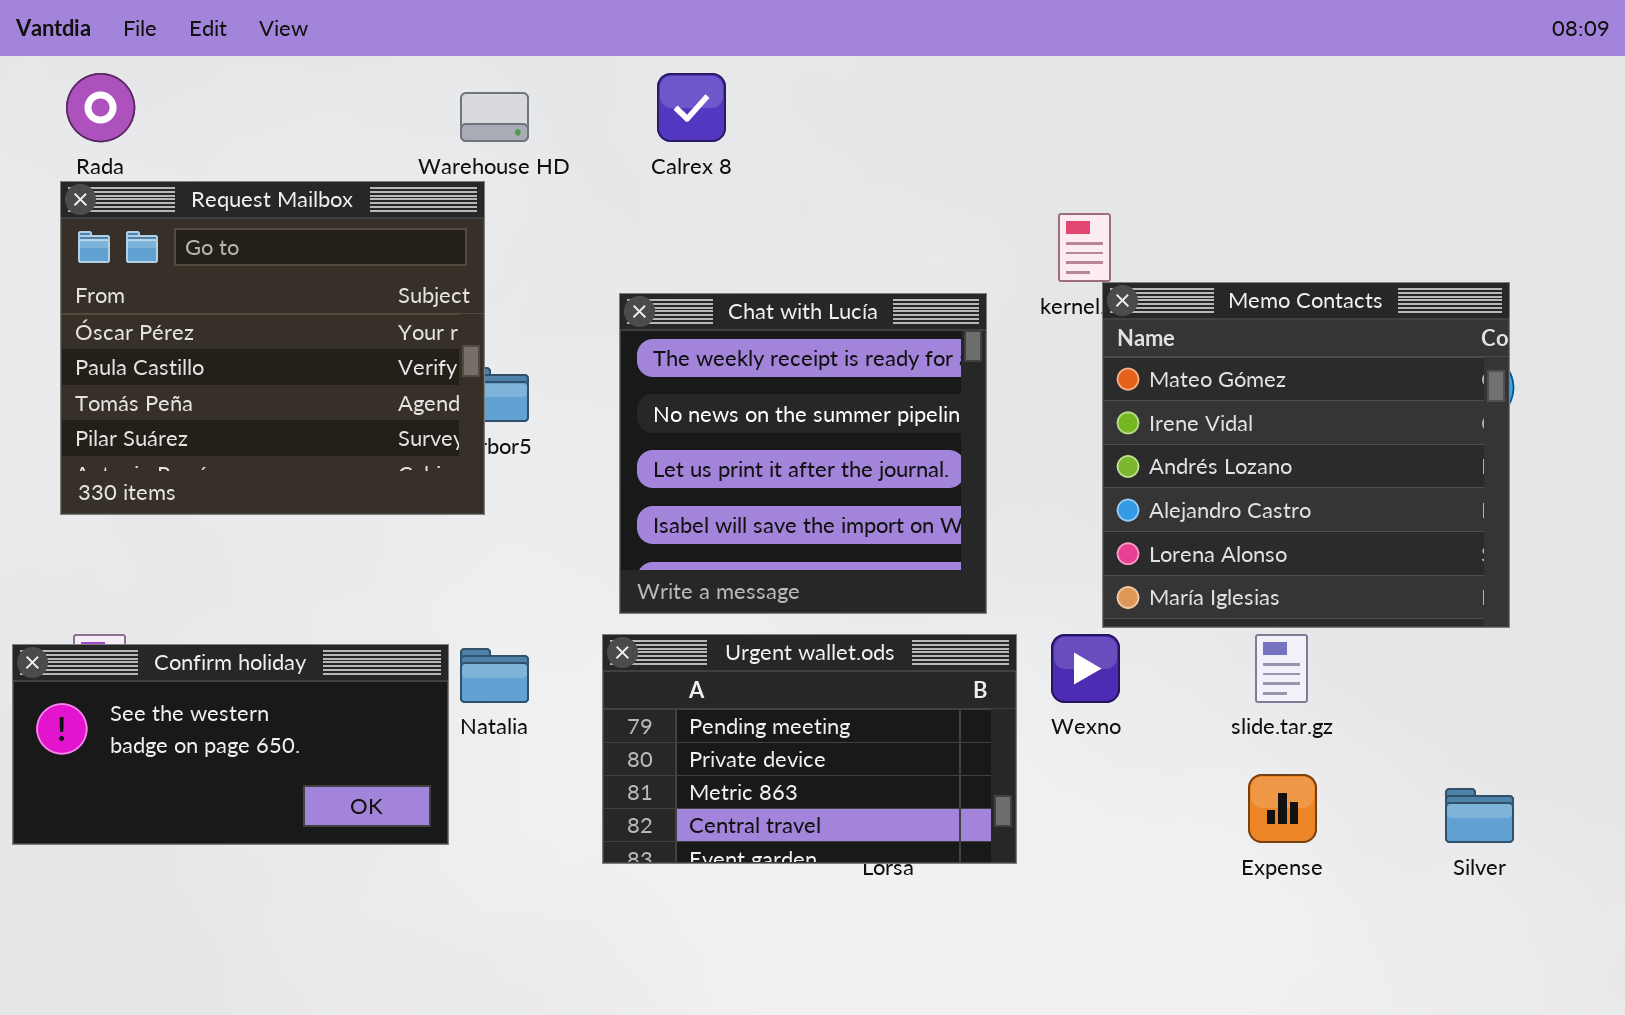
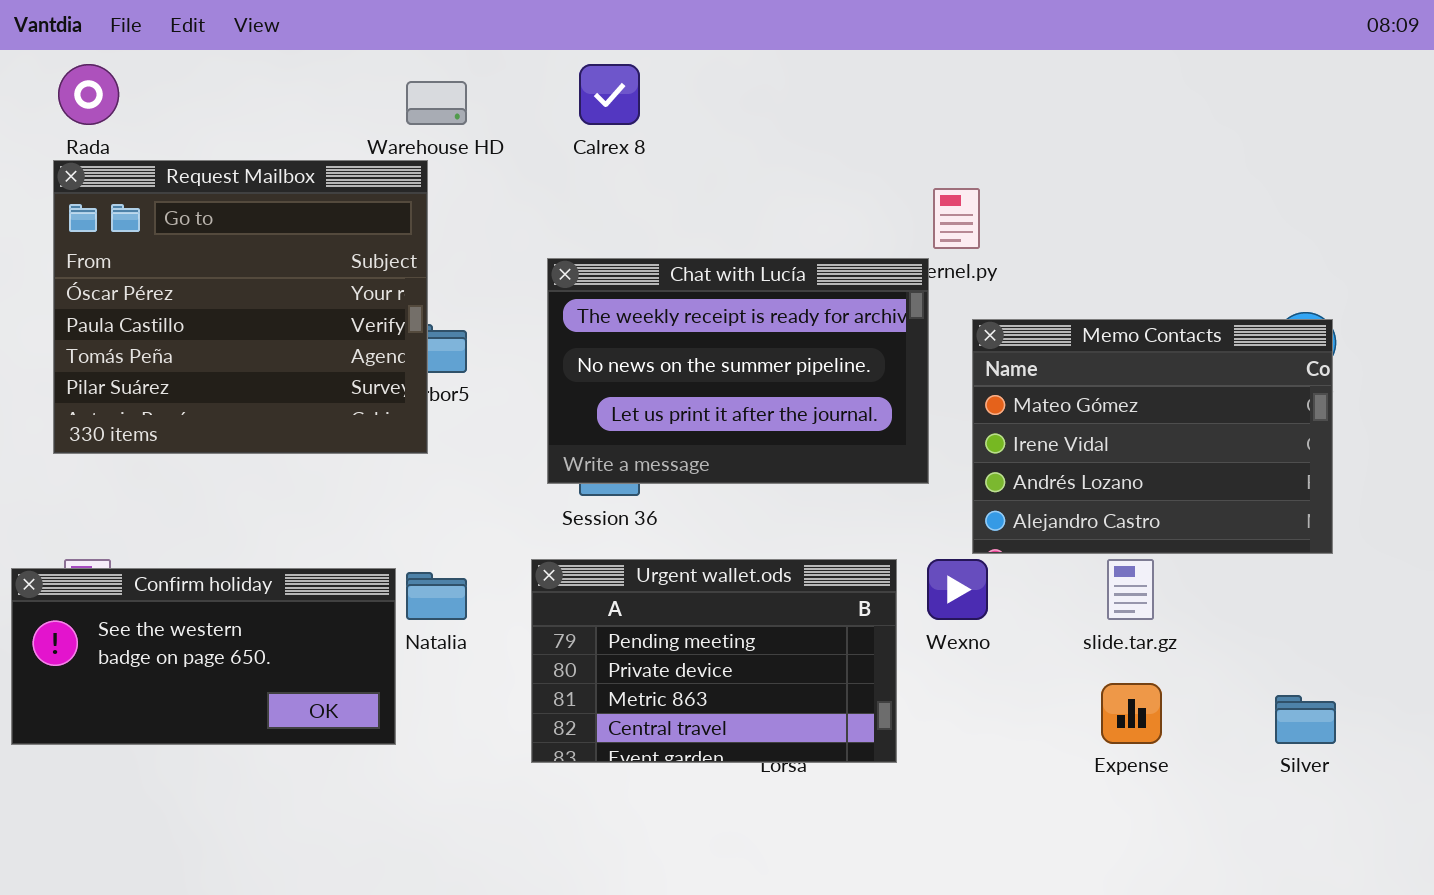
Memo Contacts: [1102,282,1510,628] -> [972,319,1333,554], resized
Chat with Lucía: [619,293,987,614] -> [547,258,929,484], resized

